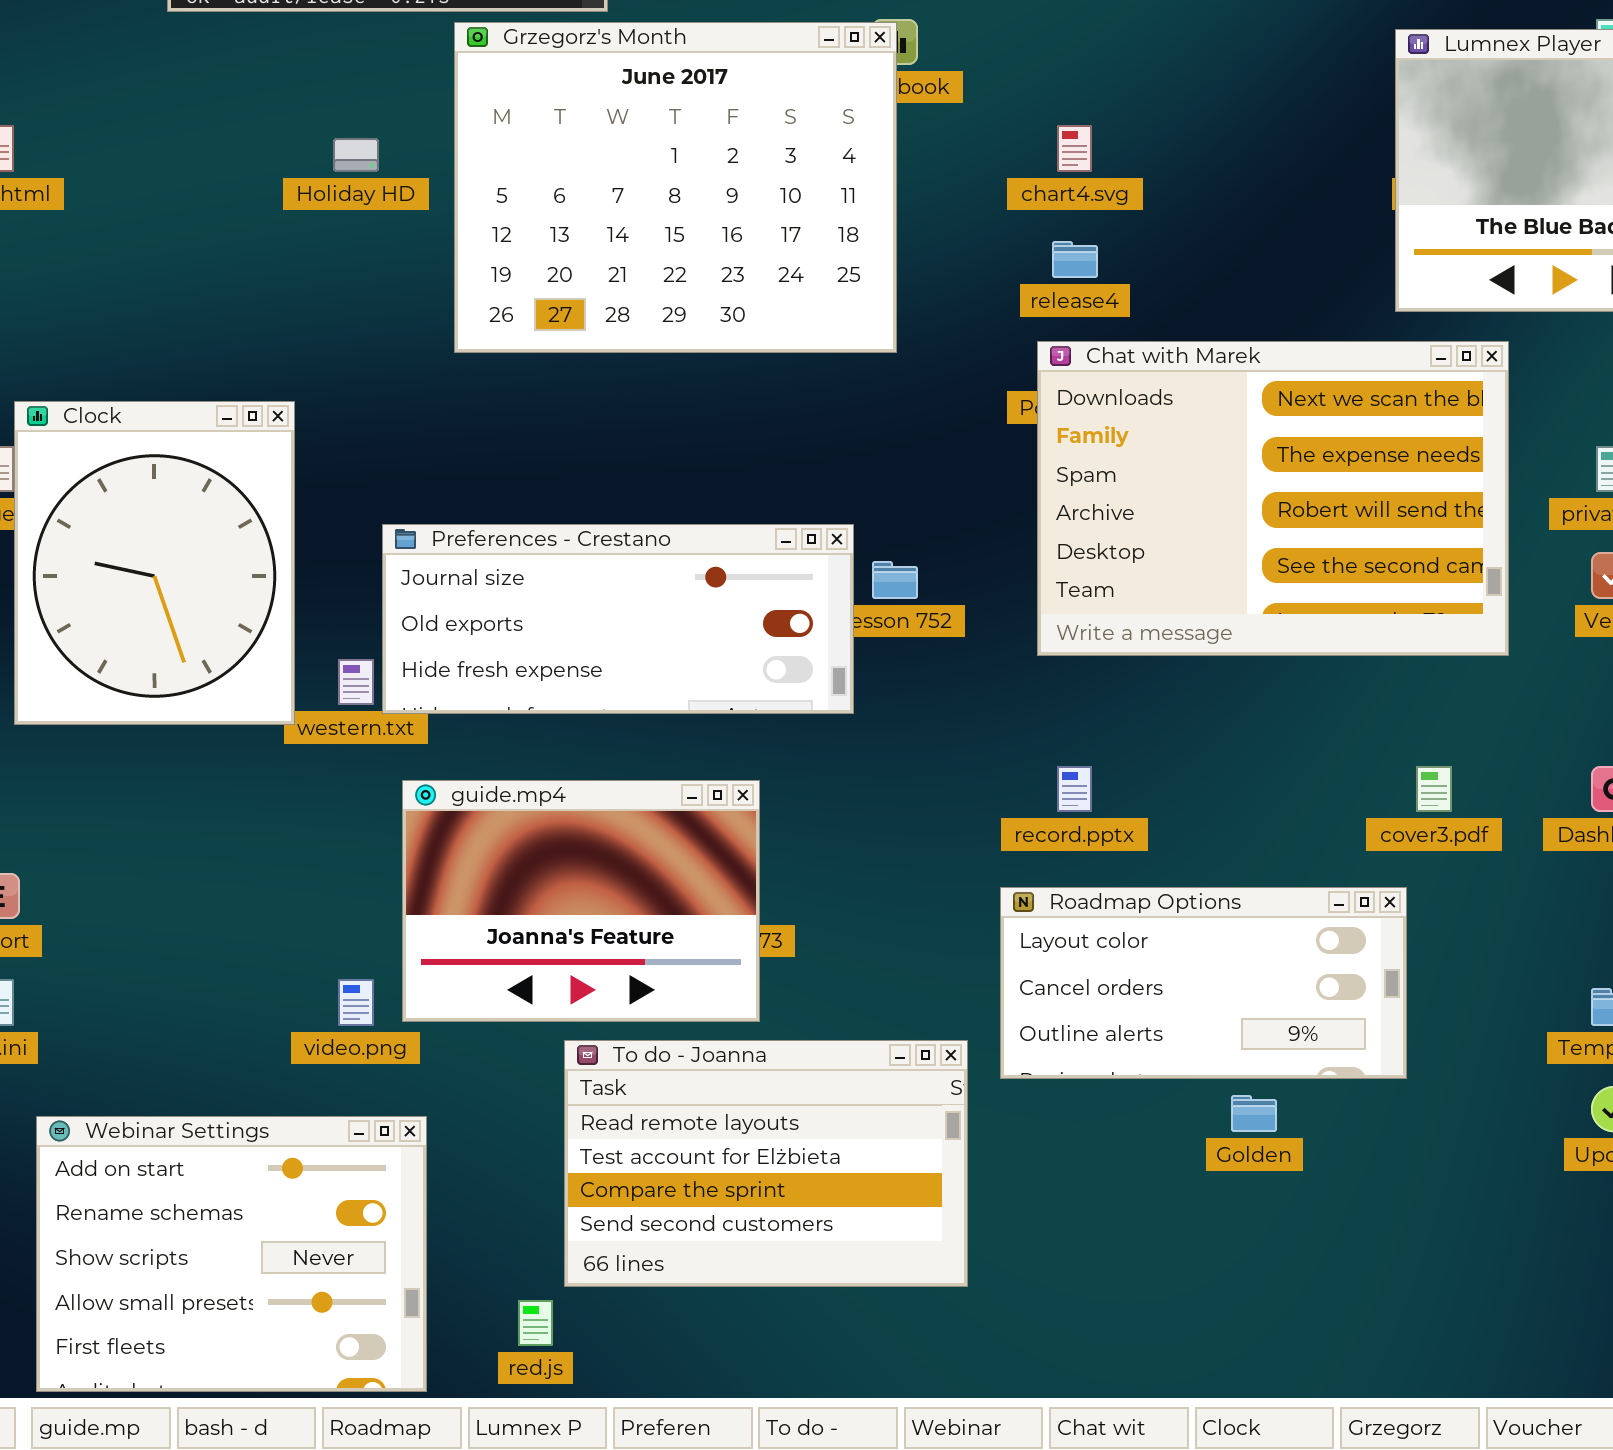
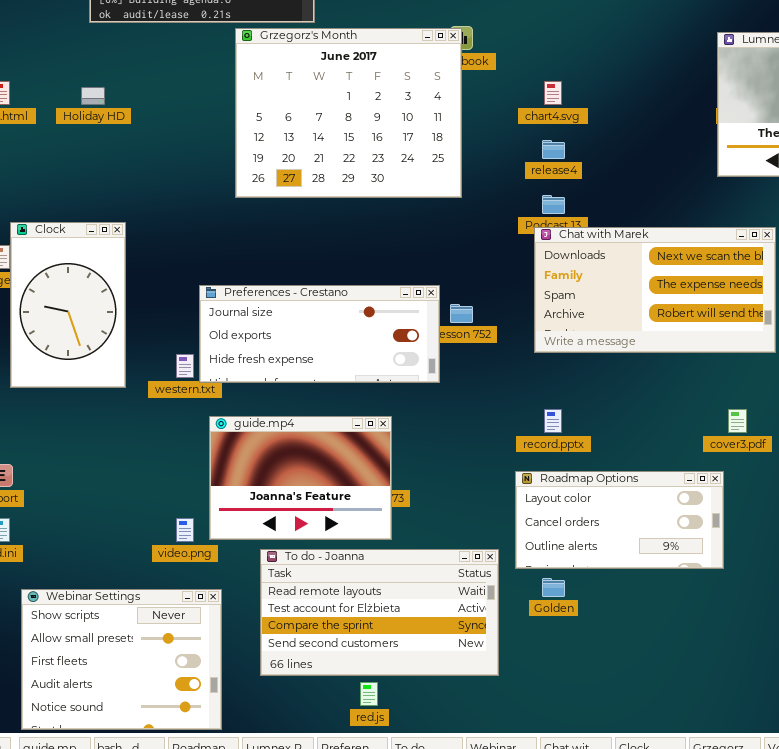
Holiday HD: [333,138,379,172] -> [81,87,105,105], moved
Chat with Marek: [1037,341,1509,656] -> [534,227,776,353], resized
Clock: [14,401,295,725] -> [10,222,126,388], resized
To do - Joanna: [564,1040,968,1287] -> [260,549,499,676], resized
Golden: [1231,1095,1277,1132] -> [542,578,565,597], moved
Webinar Settings: [36,1116,427,1392] -> [21,589,222,730], scrolled down 2 rows
red.js: [518,1300,553,1346] -> [360,682,378,706], moved

